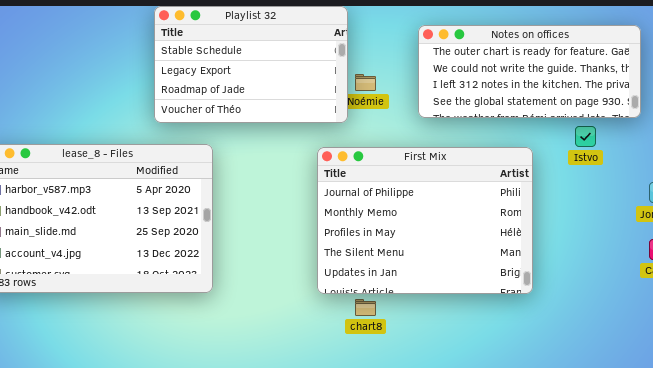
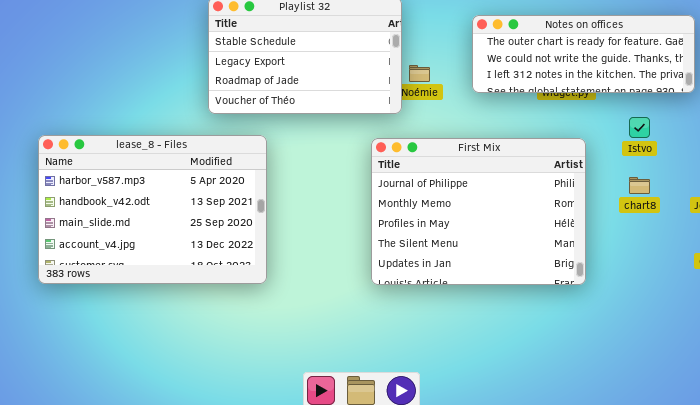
Notes on offices: [418,25,641,118] -> [472,15,695,93], resized
chart8: [355,299,376,316] -> [629,177,650,194], moved

